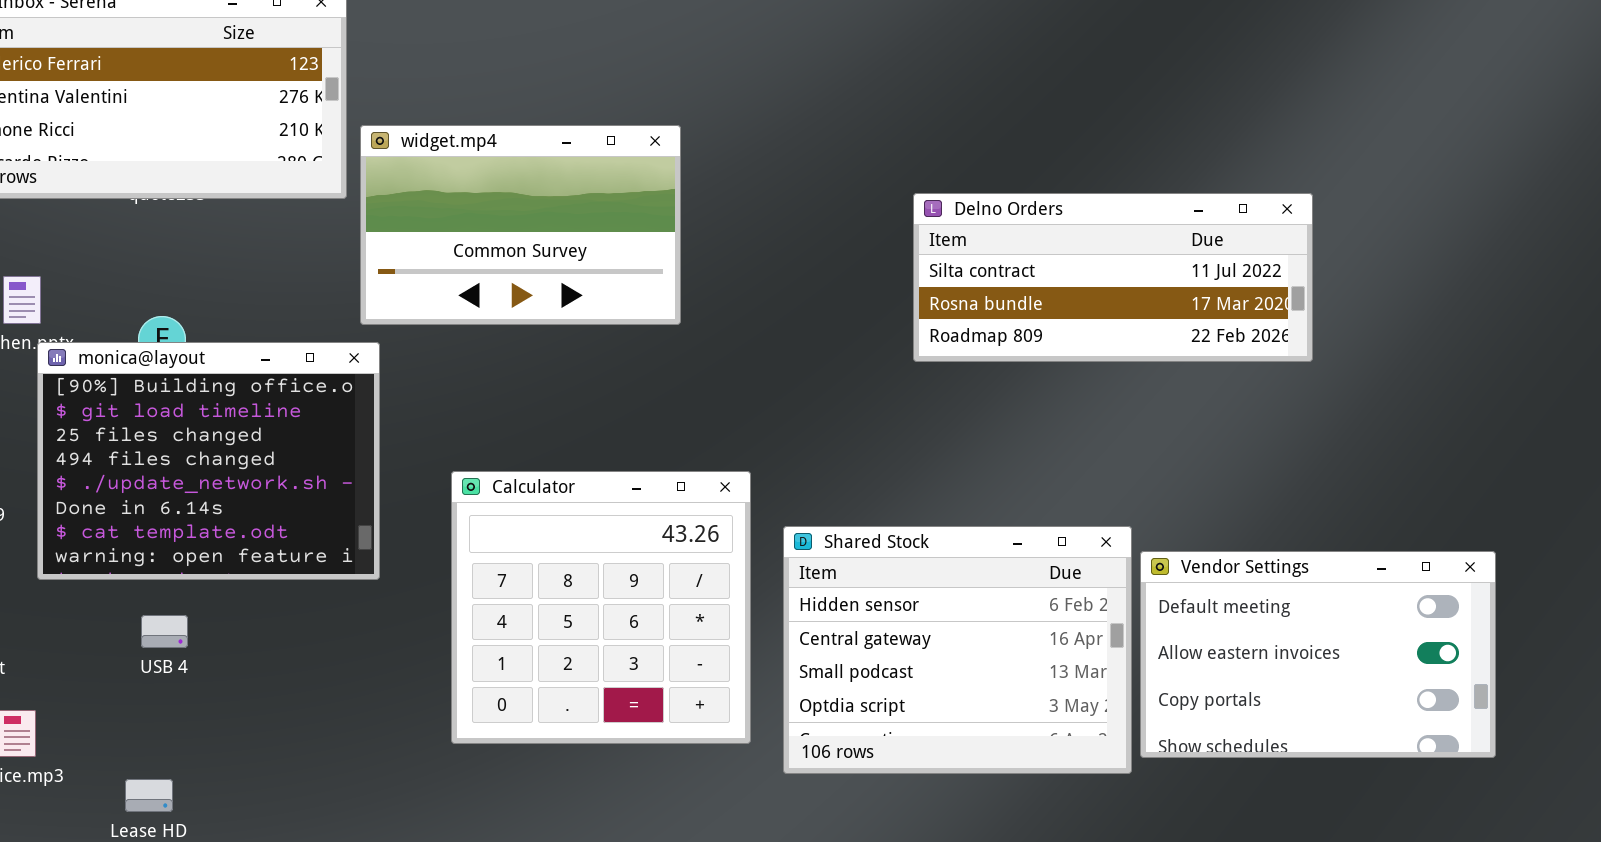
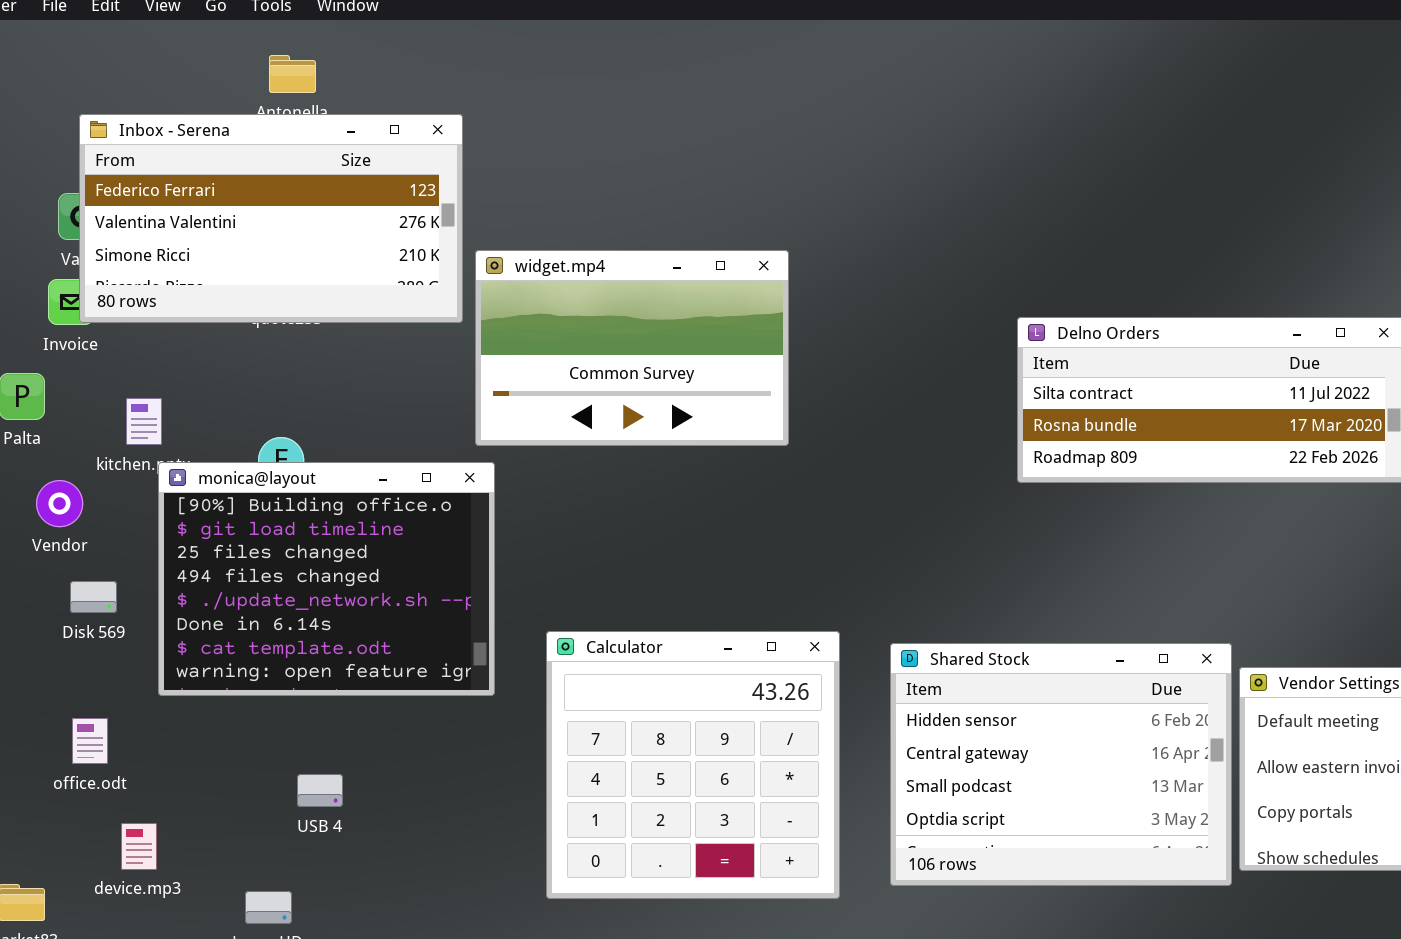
Calculator: [451,471,751,744] -> [546,631,840,899], moved
USB 4: [141,615,188,648] -> [297,774,343,807], moved

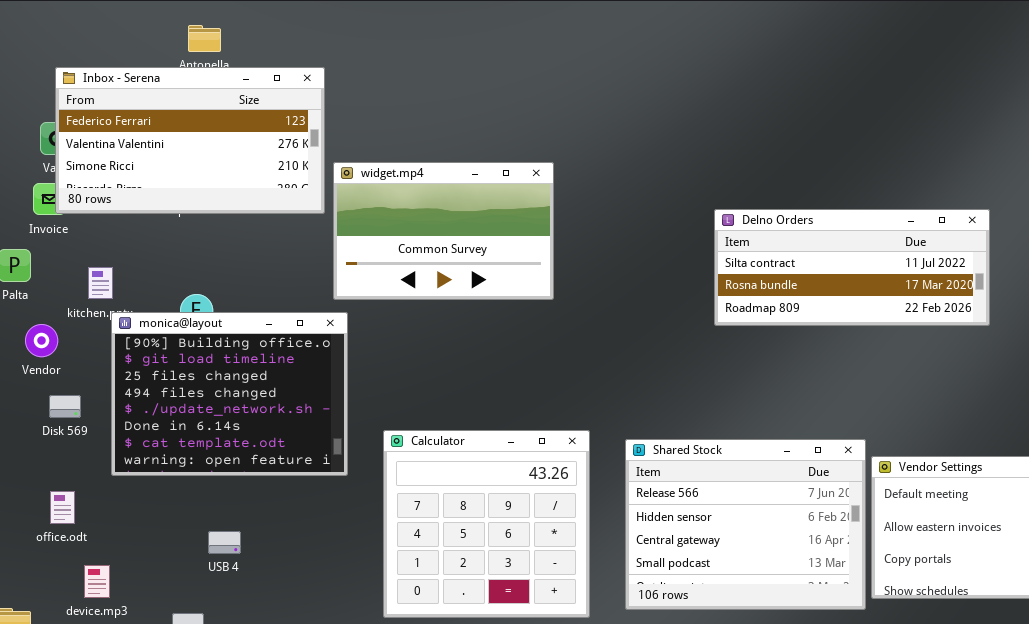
Shared Stock: [890,643,1232,886] -> [625,439,866,610], scrolled up 1 row

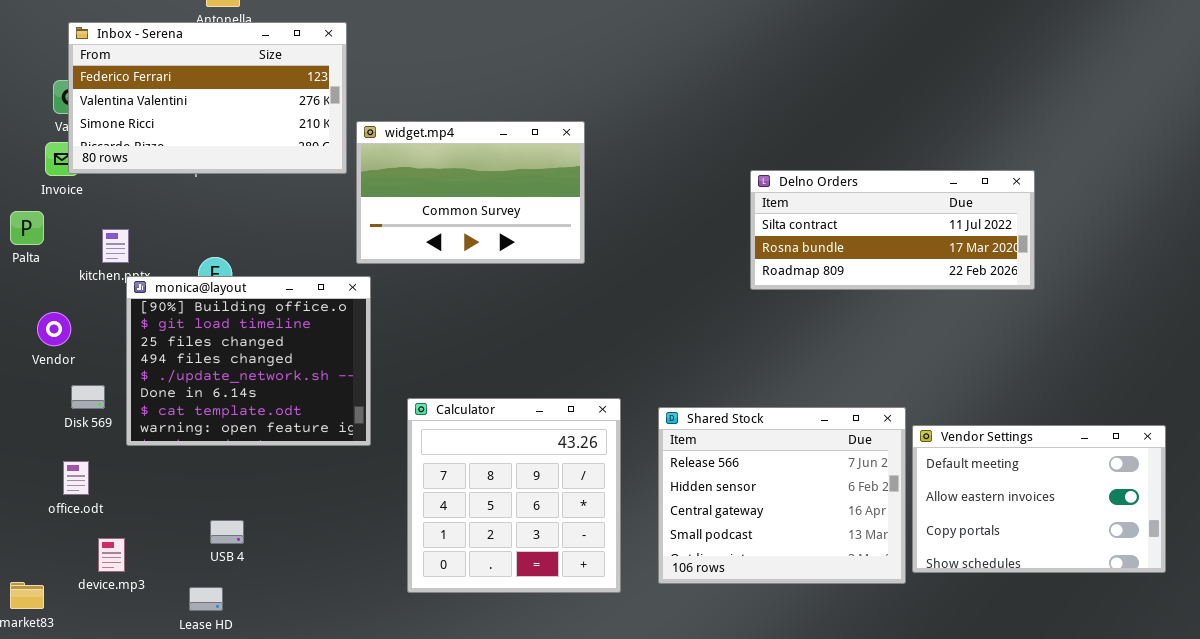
Vendor: [25,324,58,357] -> [37,312,71,346], moved
Disk 569: [49,395,81,418] -> [71,385,105,409], moved
USB 4: [208,531,241,554] -> [210,520,244,544], moved

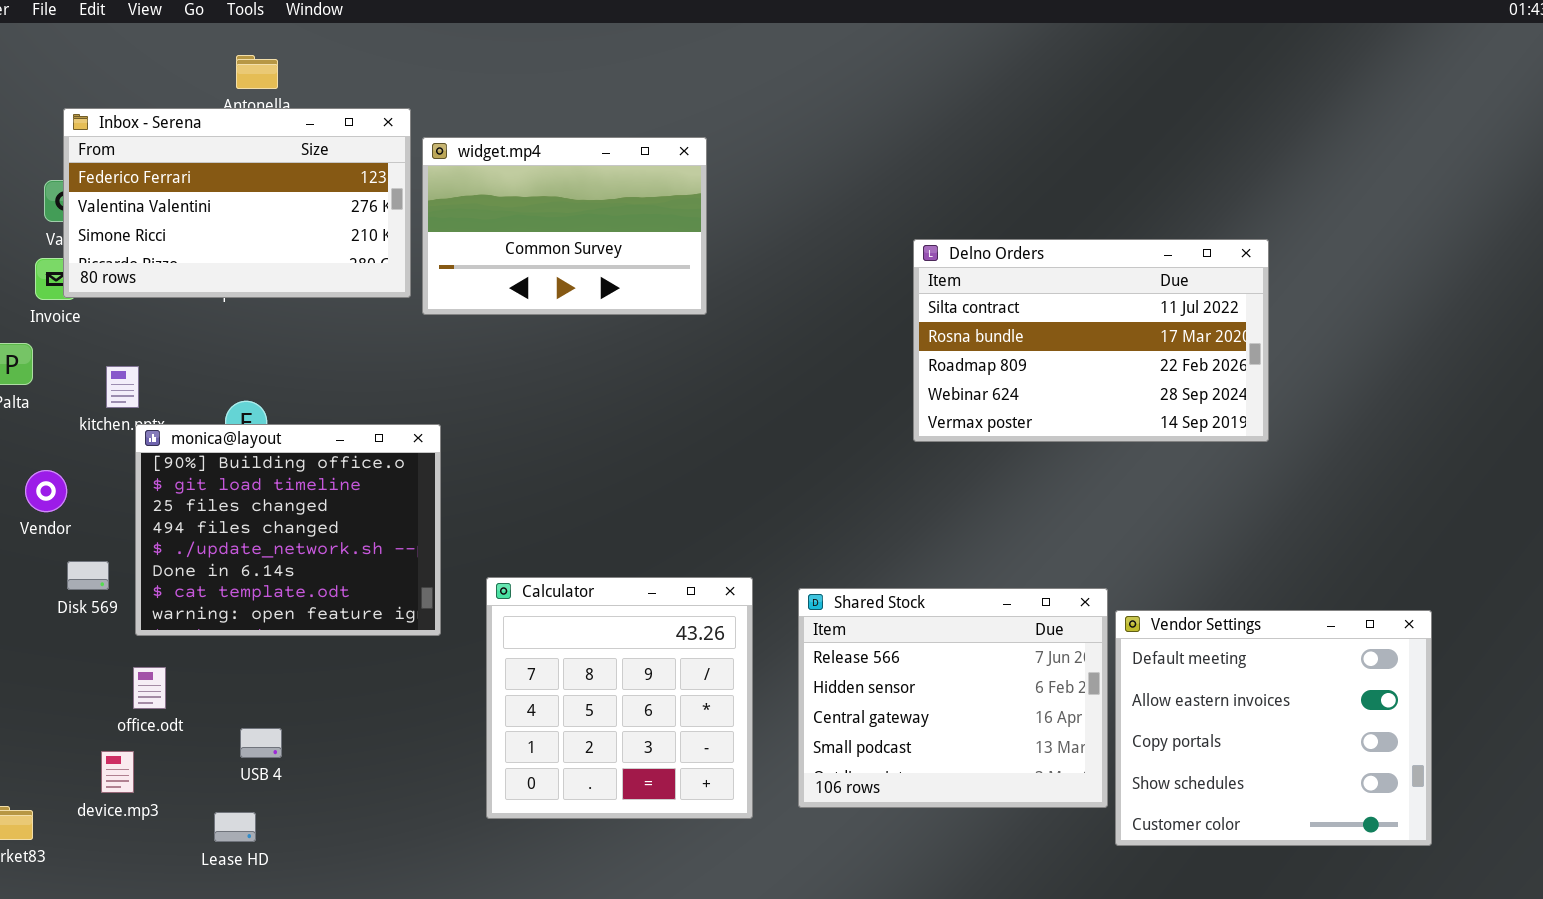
widget.mp4: [356,121,585,264] -> [422,137,707,315], moved
Delno Orders: [750,170,1035,290] -> [913,239,1269,442], resized
Vendor Settings: [912,425,1166,573] -> [1115,610,1432,846], resized
office.odt: [63,461,89,495] -> [133,667,166,709], moved

